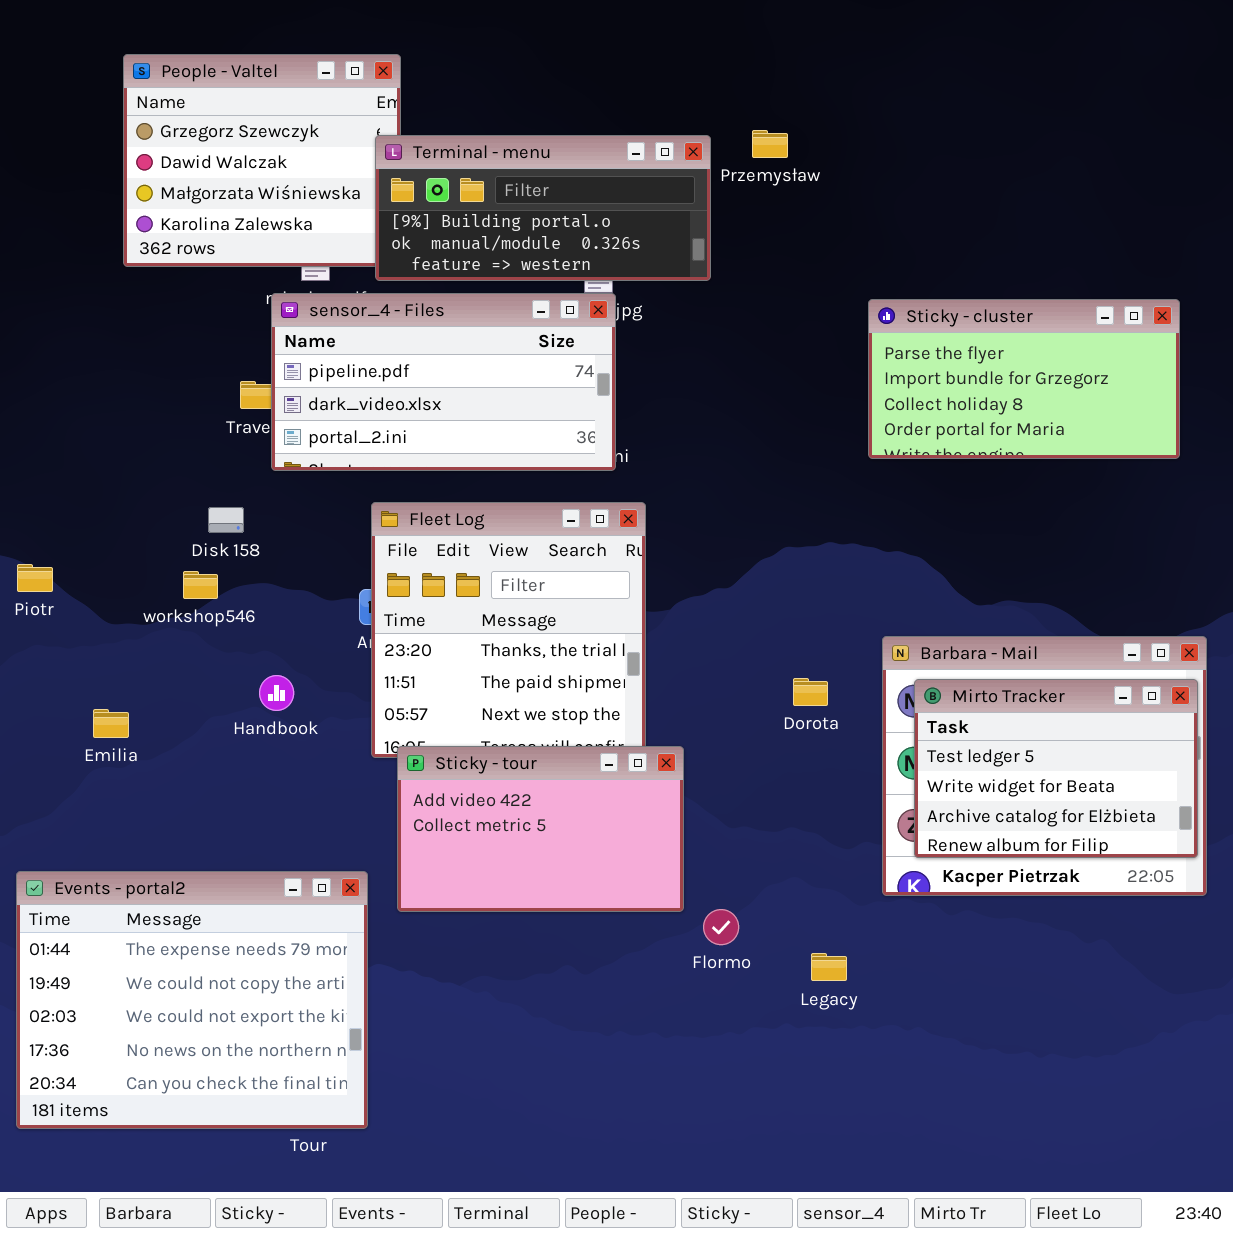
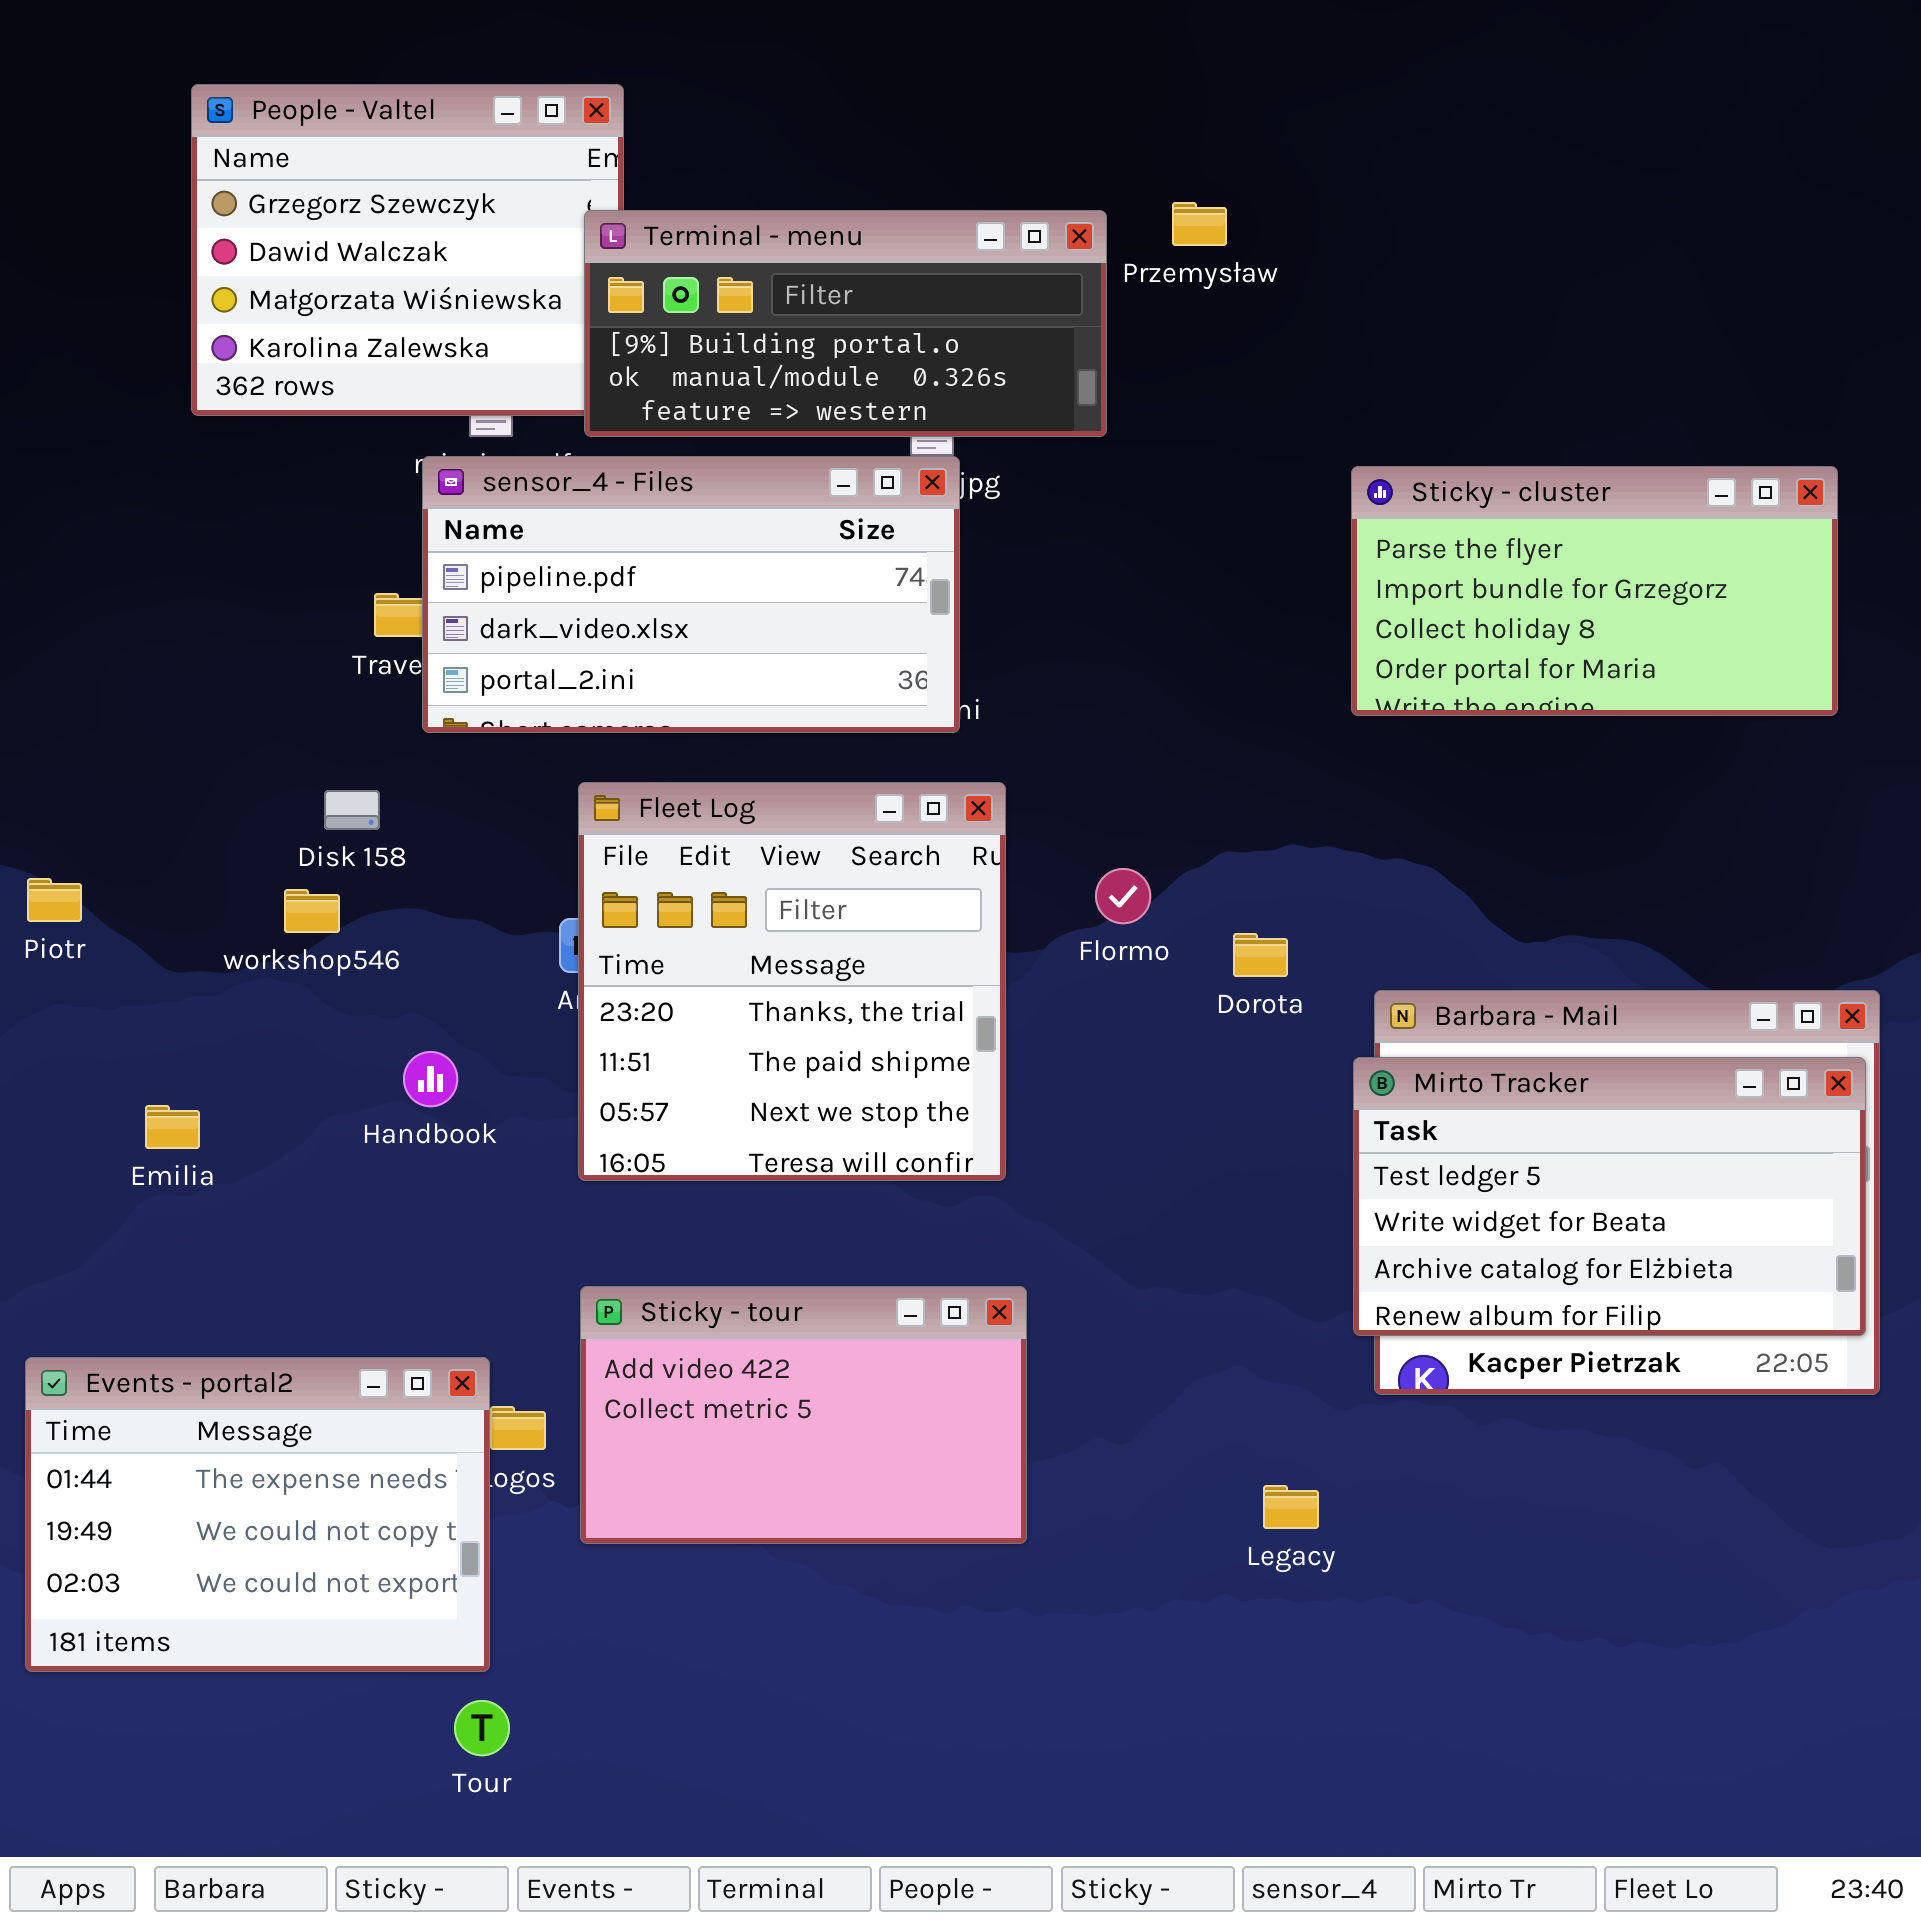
Dorota: [793,678,828,706] -> [1233,933,1288,977], moved
Mirto Tracker: [914,679,1198,858] -> [1353,1057,1866,1336], resized
Sticky - tour: [397,746,684,912] -> [580,1286,1027,1544], moved
Events - portal2: [16,871,368,1129] -> [25,1357,490,1672], resized
Flormo: [703,909,739,945] -> [1095,868,1151,924], moved

